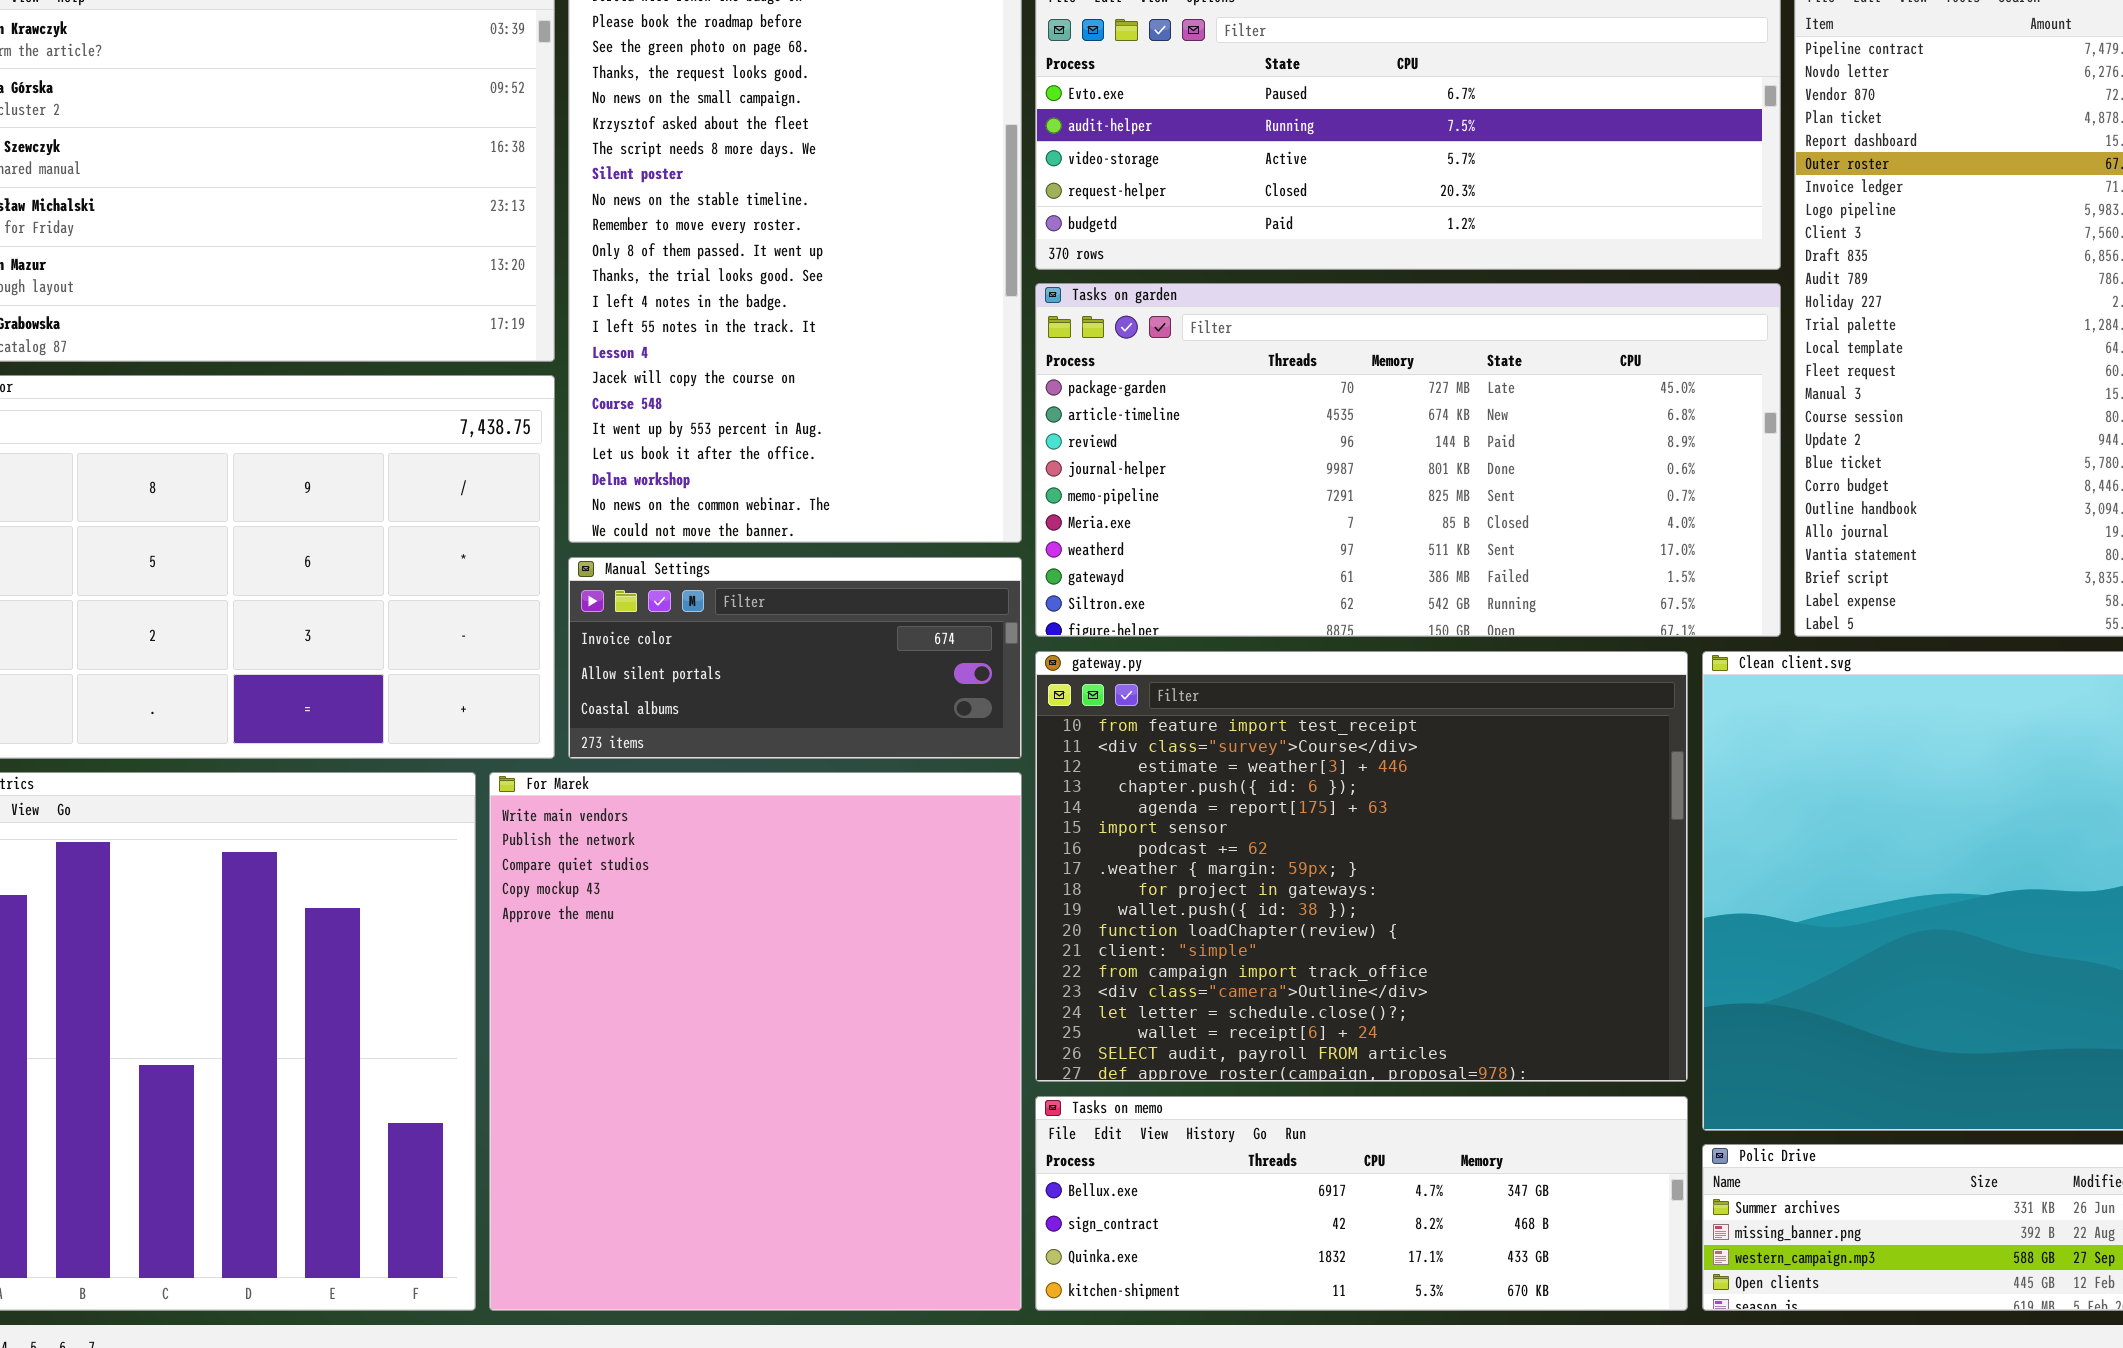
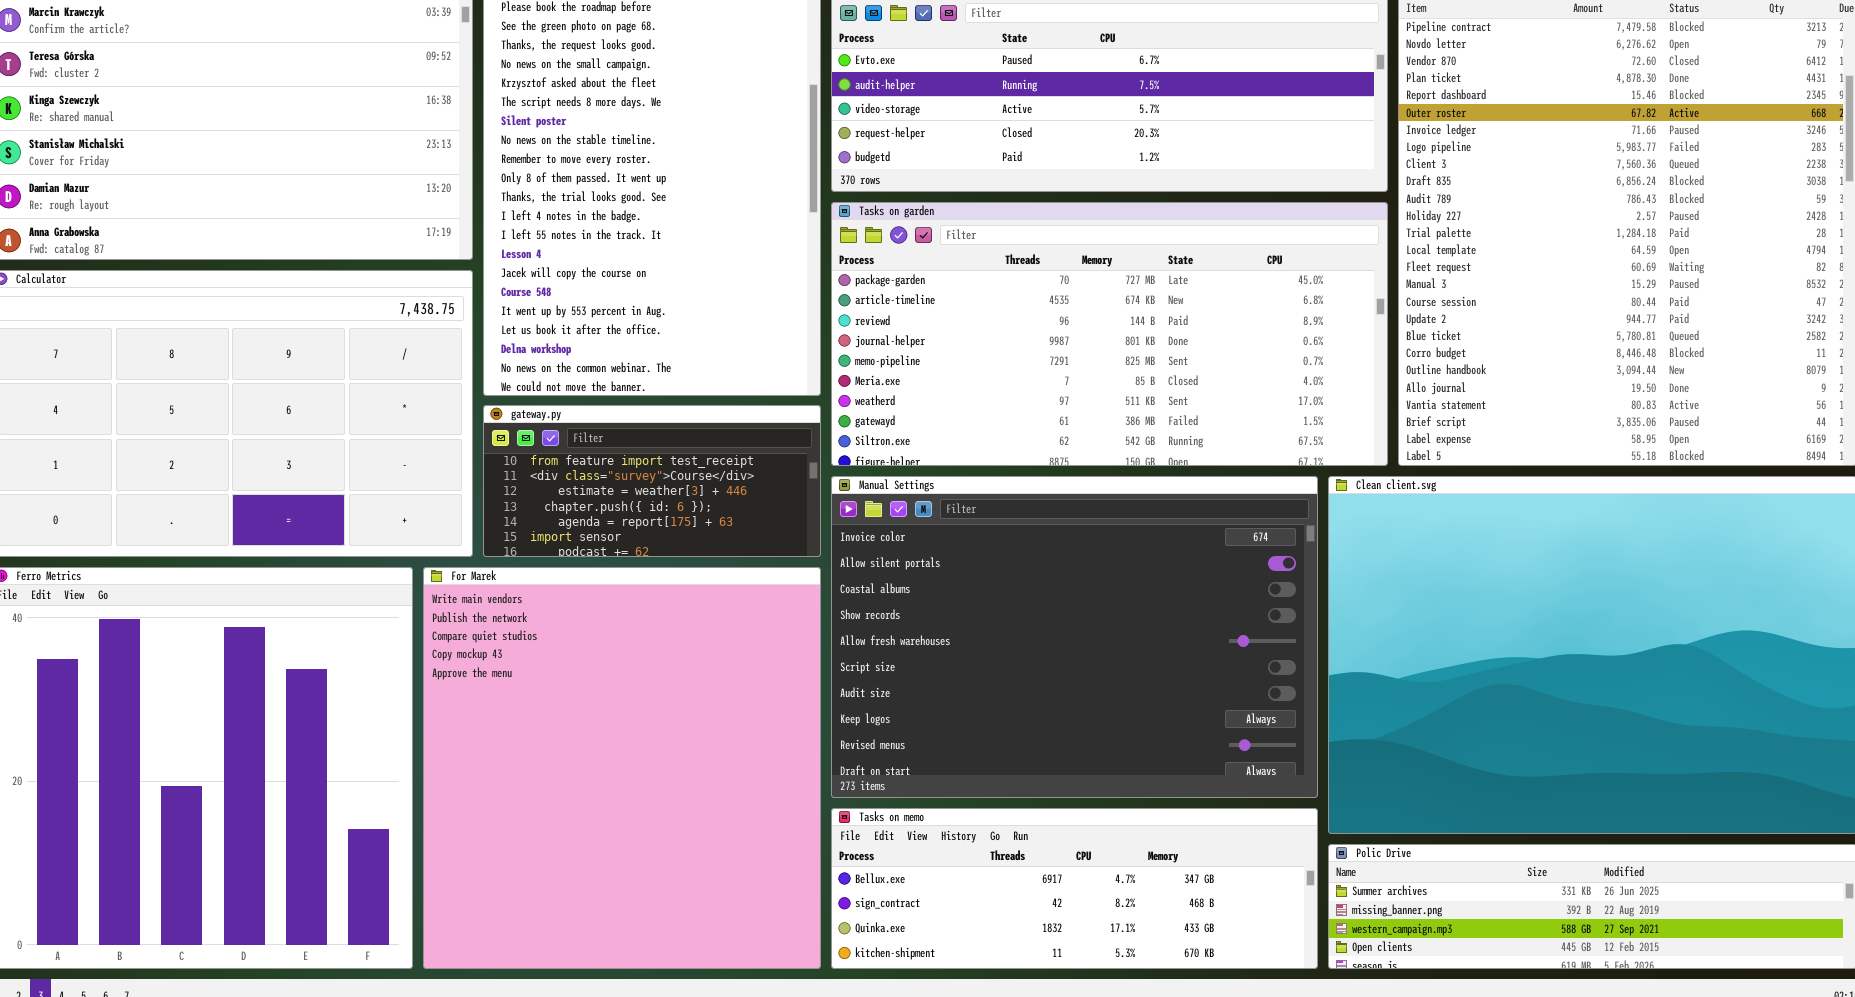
Manual Settings: [568,557,1022,759] -> [831,476,1318,798], moved, resized
gateway.py: [1035,651,1688,1082] -> [483,405,821,557], moved, resized

